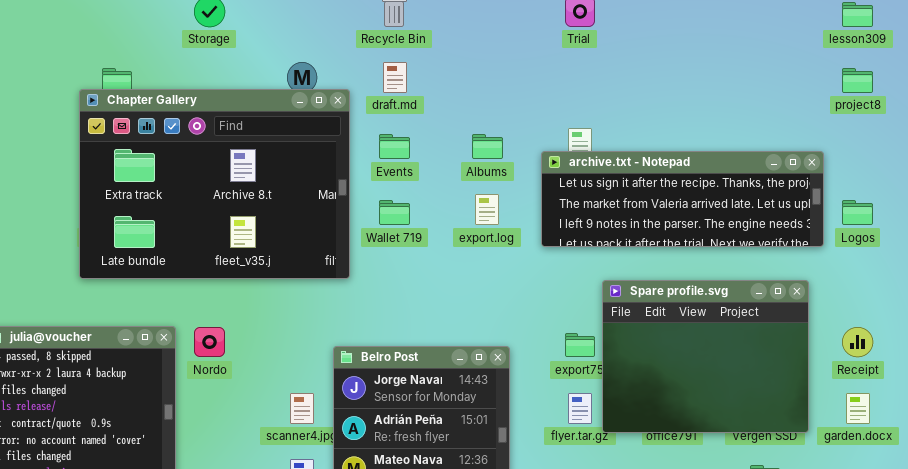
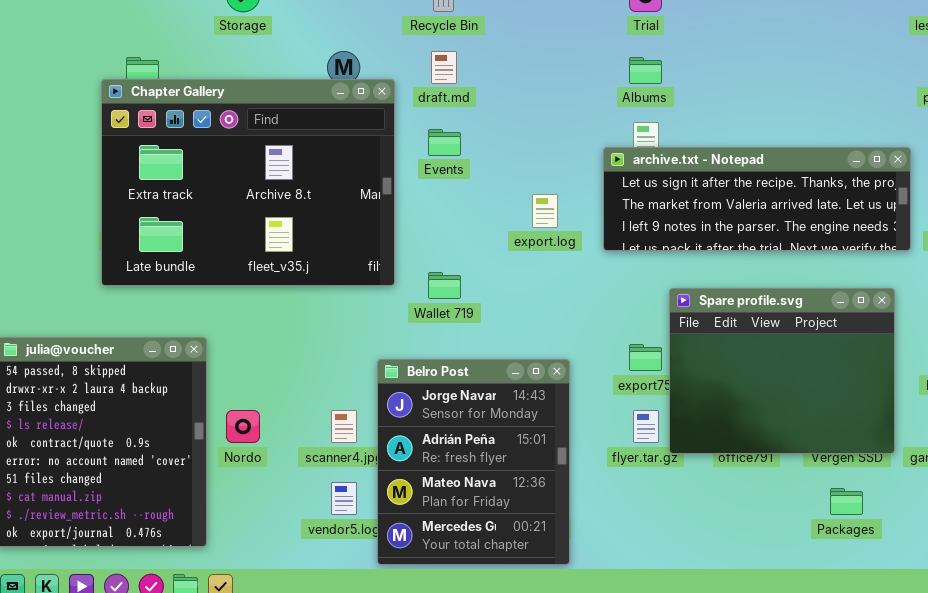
Albums: [472,134,503,159] -> [629,57,662,84], moved
Wallet 719: [379,200,410,225] -> [428,272,461,299], moved
Nordo: [194,327,225,357] -> [226,410,260,443], moved

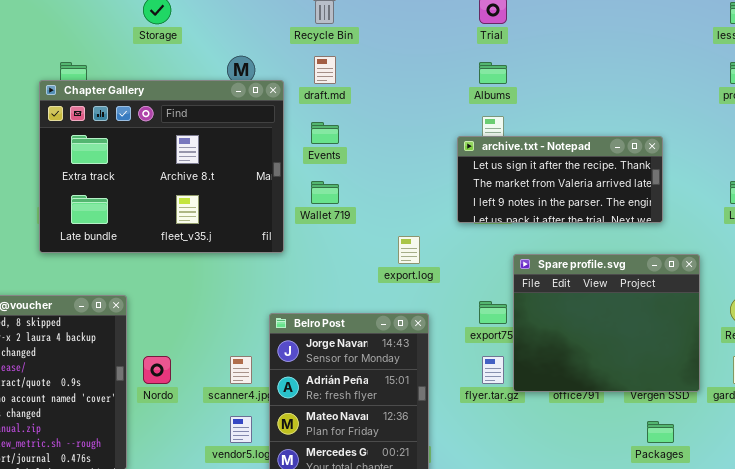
archive.txt - Notepad: [603,147,911,251] -> [457,136,663,223], resized
export.log: [532,194,558,228] -> [398,236,420,264], moved
Wallet 719: [428,272,461,299] -> [311,181,339,204], moved

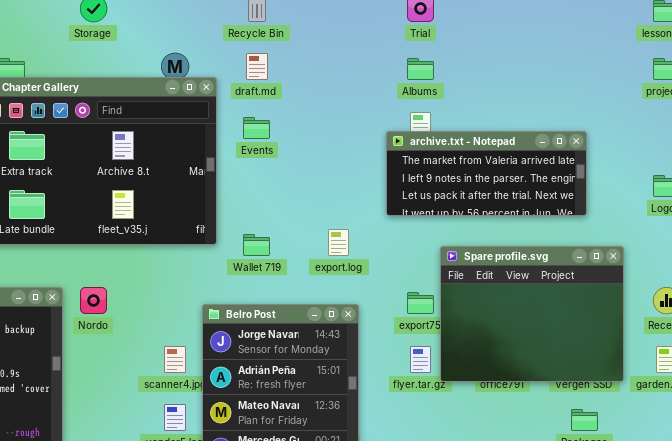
archive.txt - Notepad: [457,136,663,223] -> [386,131,587,216], scrolled down 1 row
Wallet 719: [311,181,339,204] -> [243,234,270,256], moved
Nordo: [143,356,171,384] -> [80,287,107,314], moved

